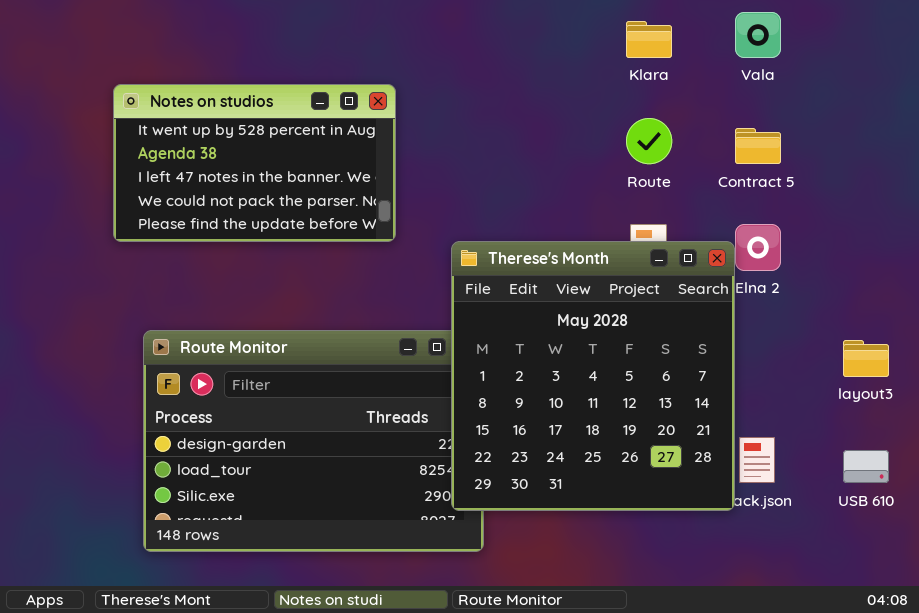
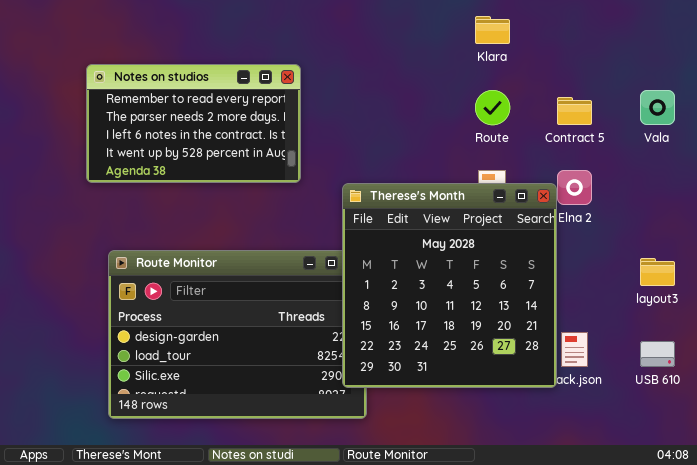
Vala: [735,12,781,58] -> [640,90,675,125], moved
Notes on studios: [113,84,396,242] -> [86,64,301,183], scrolled up 3 rows

